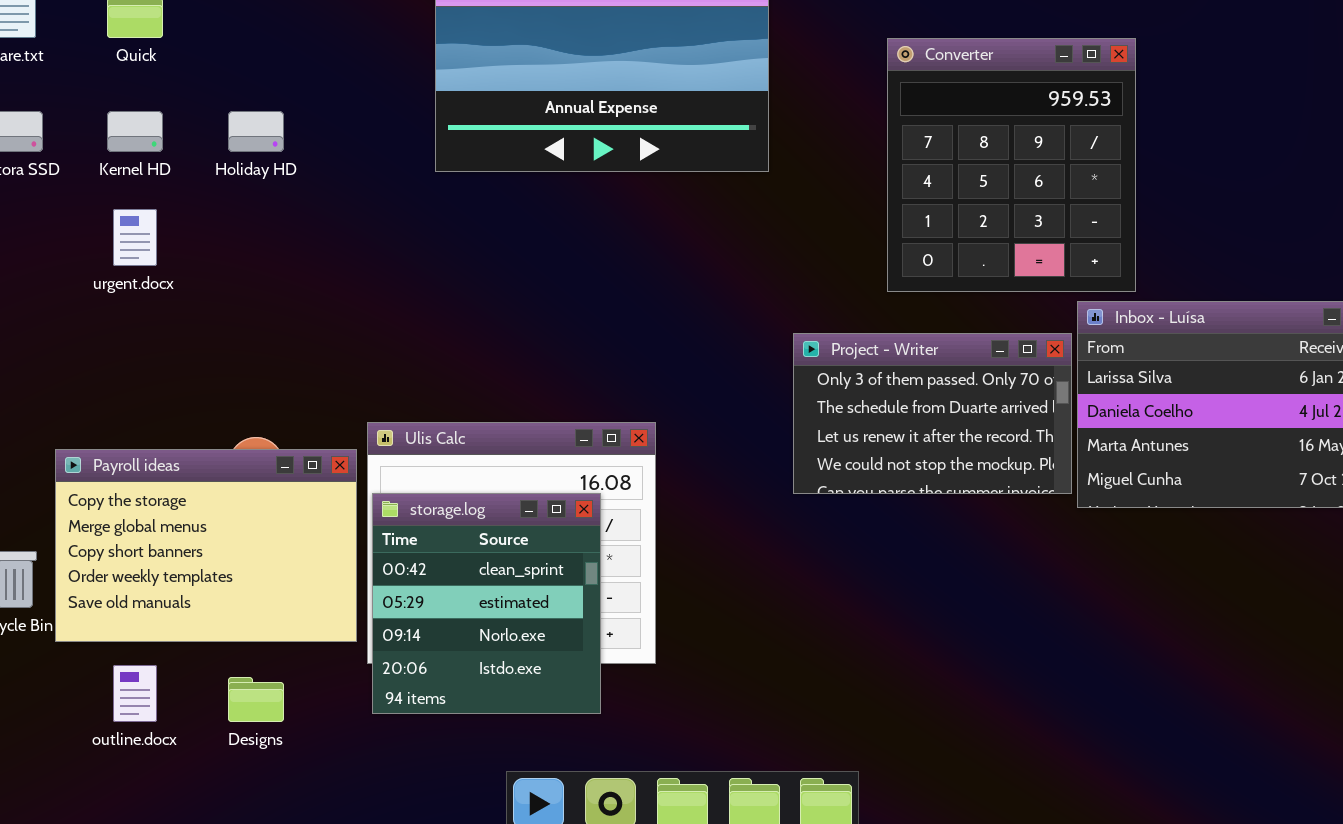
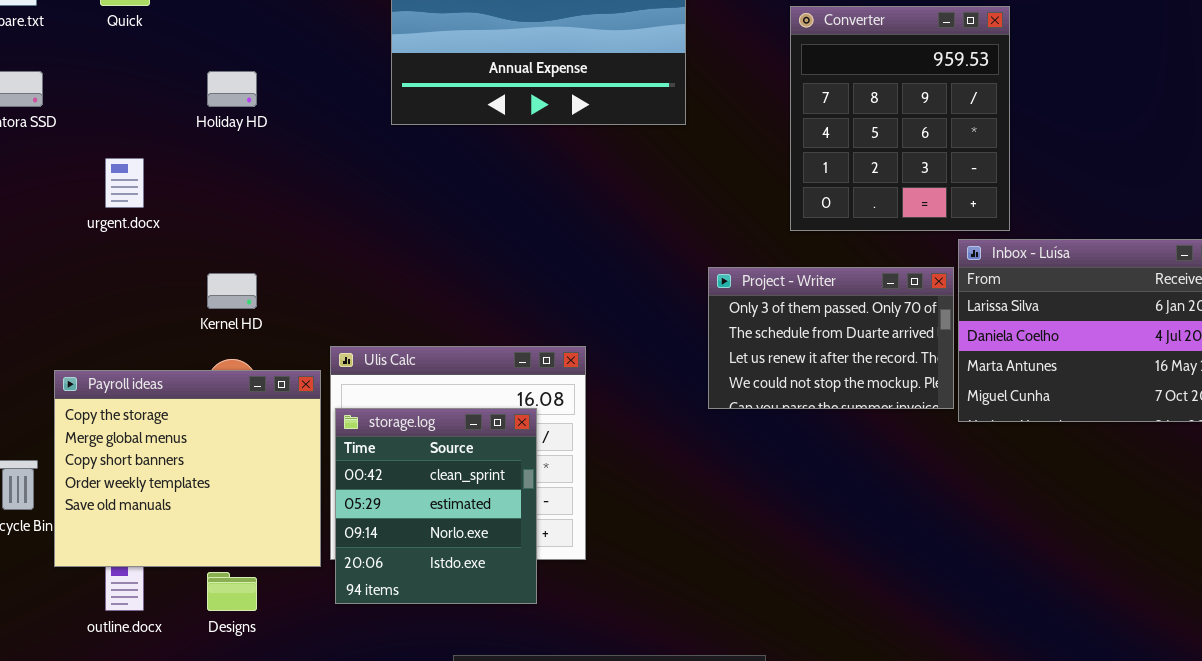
Kernel HD: [107,111,163,152] -> [207,273,257,309], moved
Payroll ideas: [55,449,357,642] -> [54,370,321,567], resized

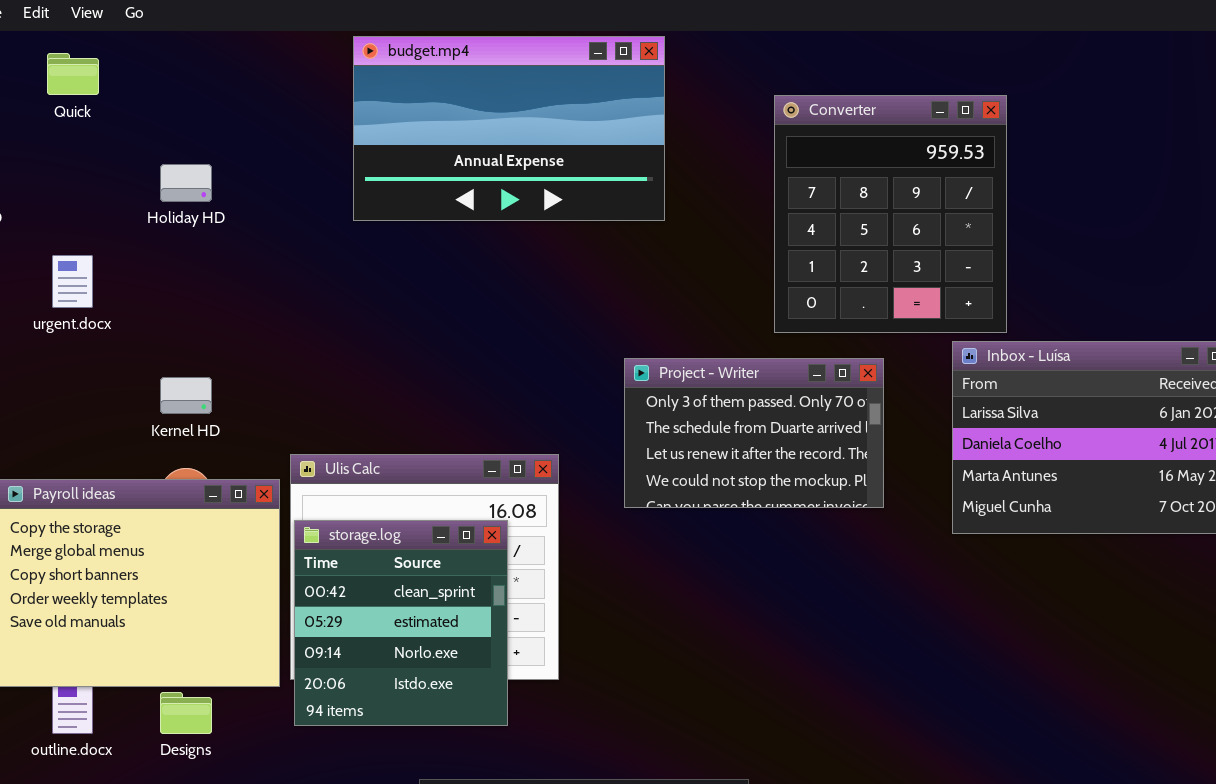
Project - Writer: [708,267,954,409] -> [624,358,884,508], moved

